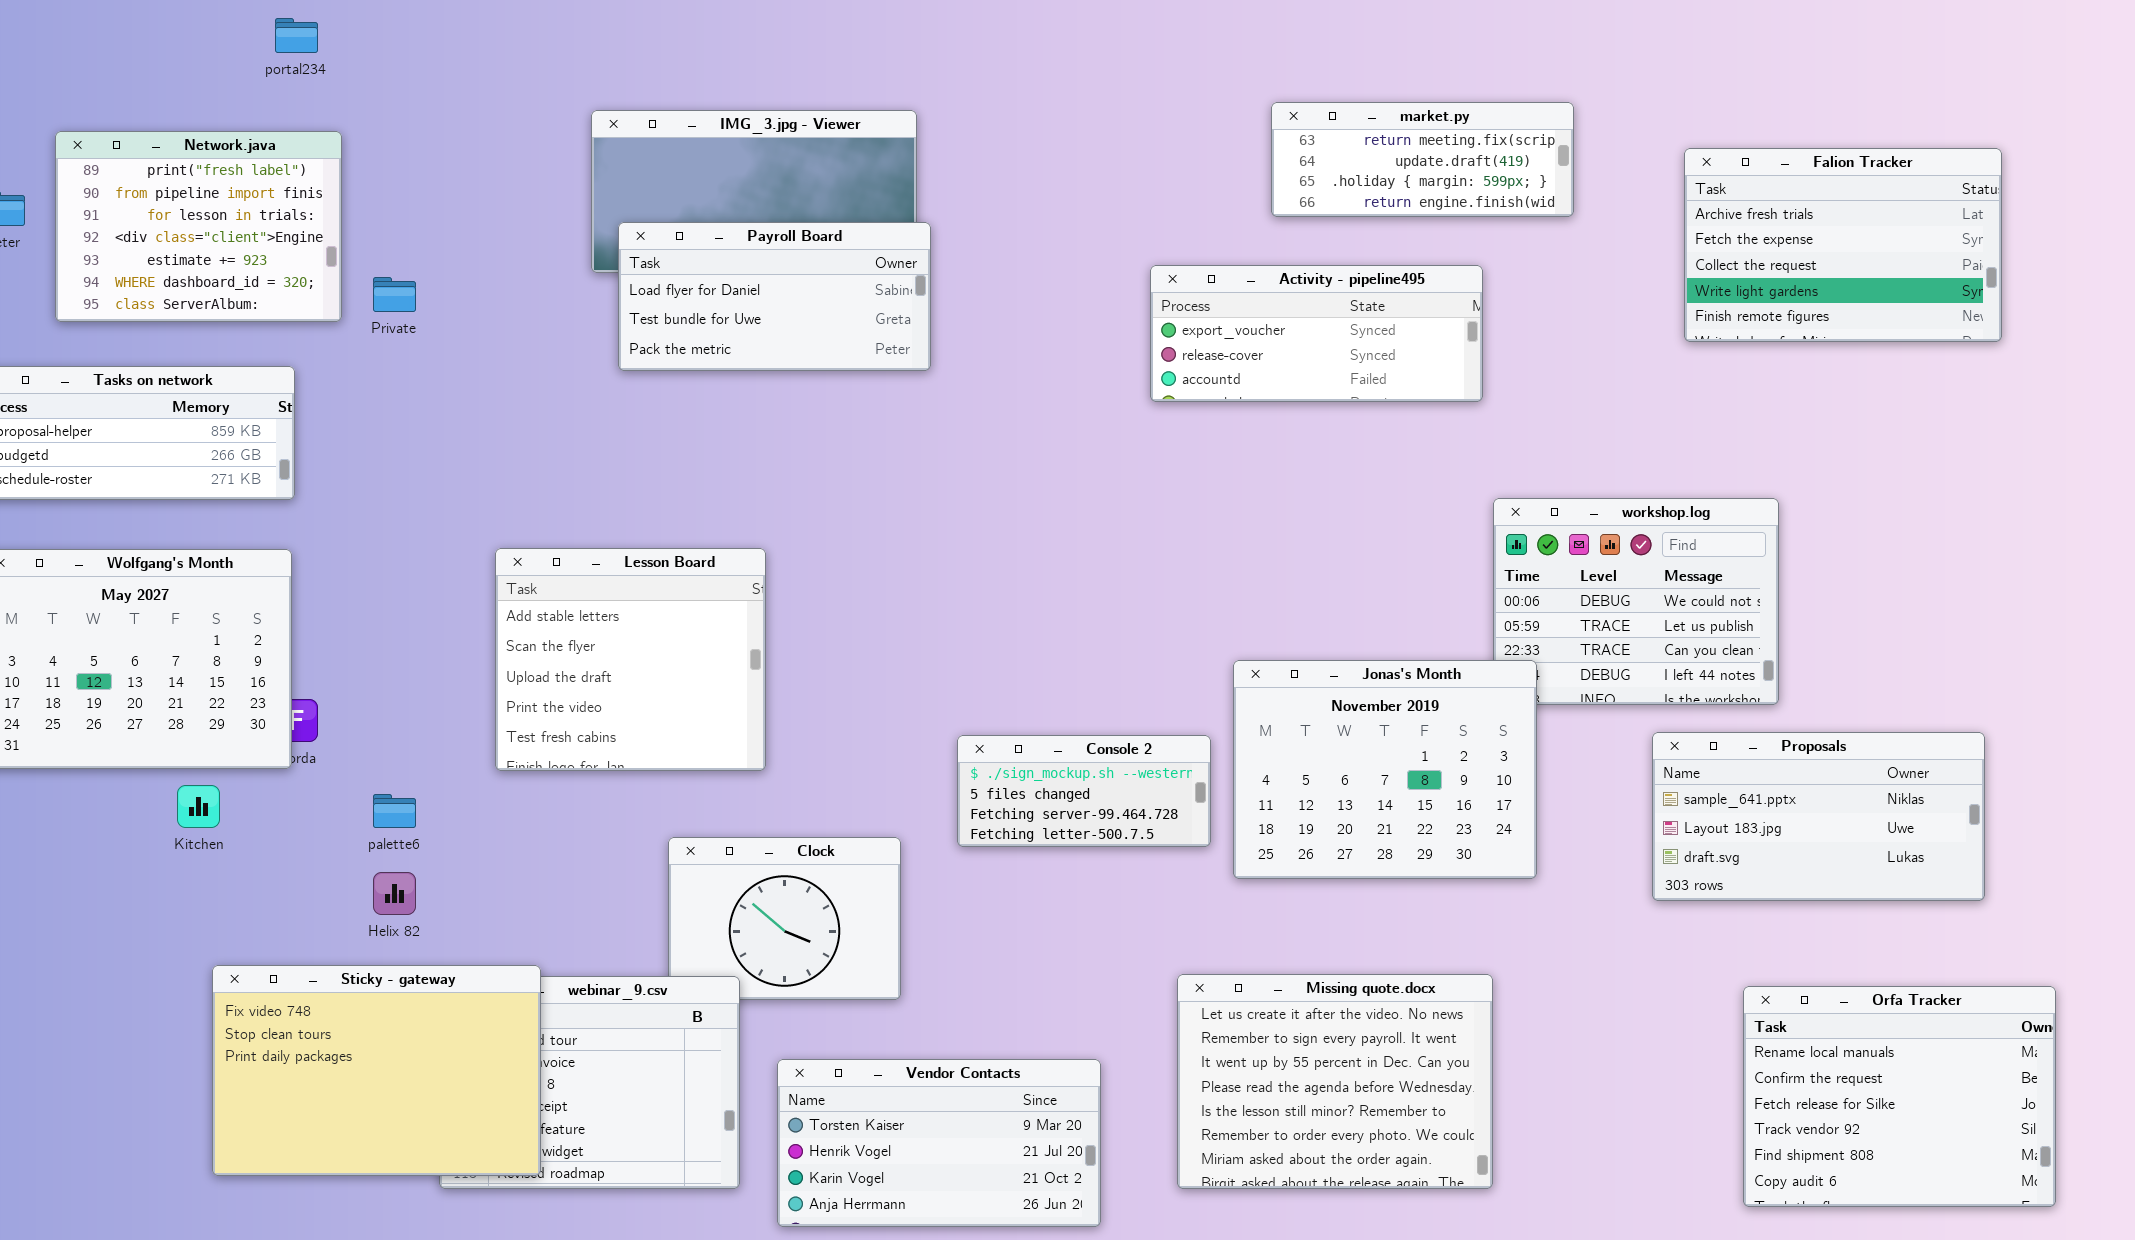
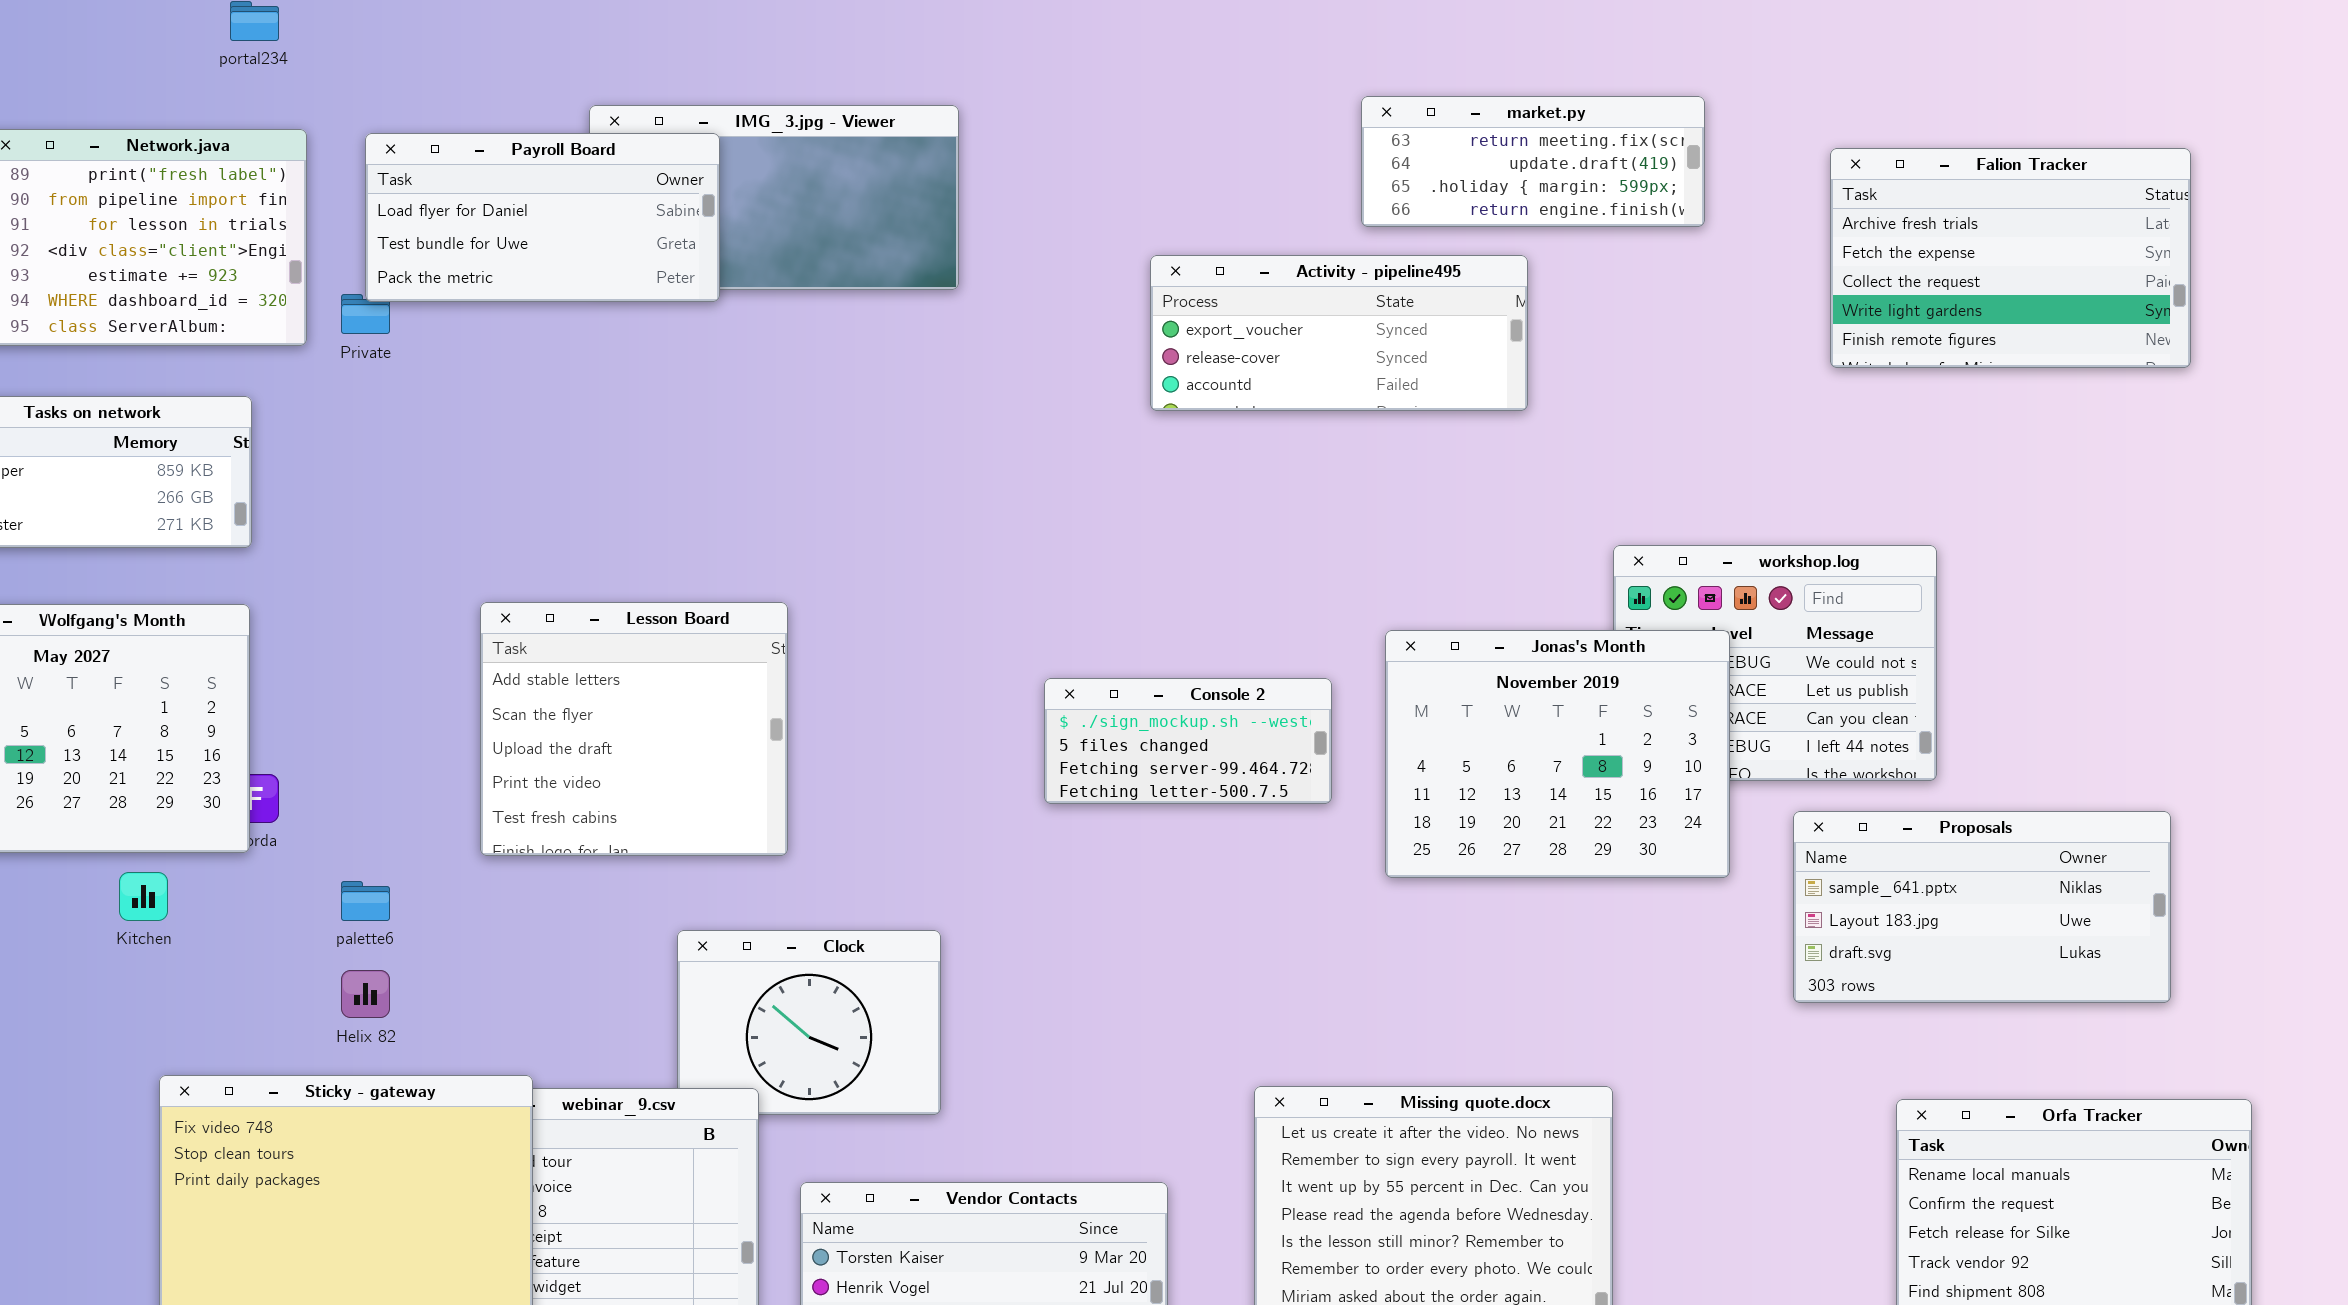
Payroll Board: [618,222,931,371] -> [365,133,720,302], moved
Activity - pipeline495: [1150,265,1483,402] -> [1150,255,1528,411], moved
Jonas's Month: [1233,660,1537,879] -> [1385,630,1730,878], moved
Console 2: [957,735,1211,847] -> [1044,678,1332,804], moved

